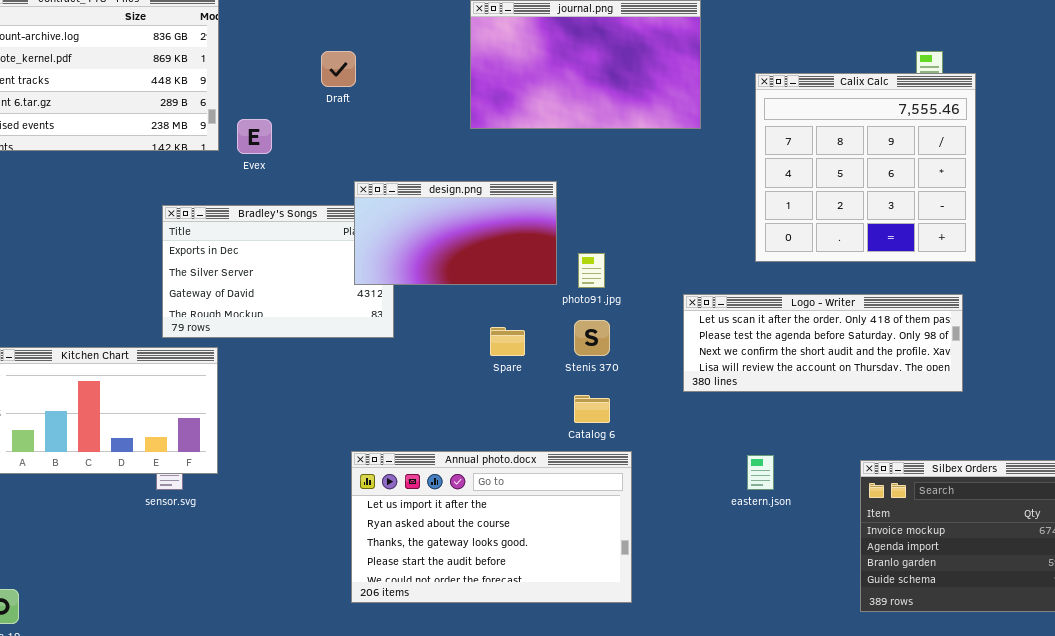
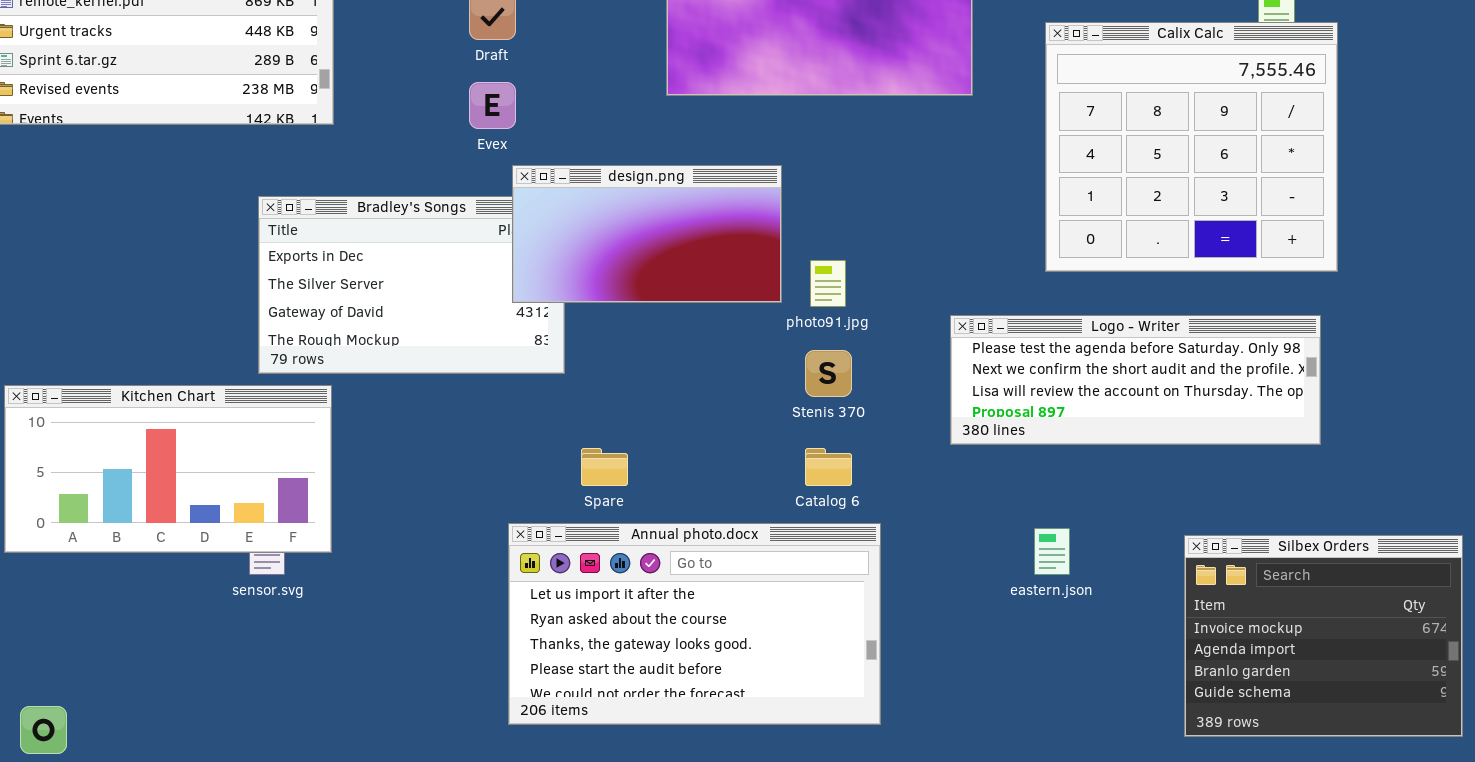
Evex: [237,119,272,154] -> [469,82,516,129], moved
Logo - Writer: [683,294,963,392] -> [950,315,1321,445], scrolled down 1 row
Spare: [490,327,525,356] -> [581,448,628,486], moved

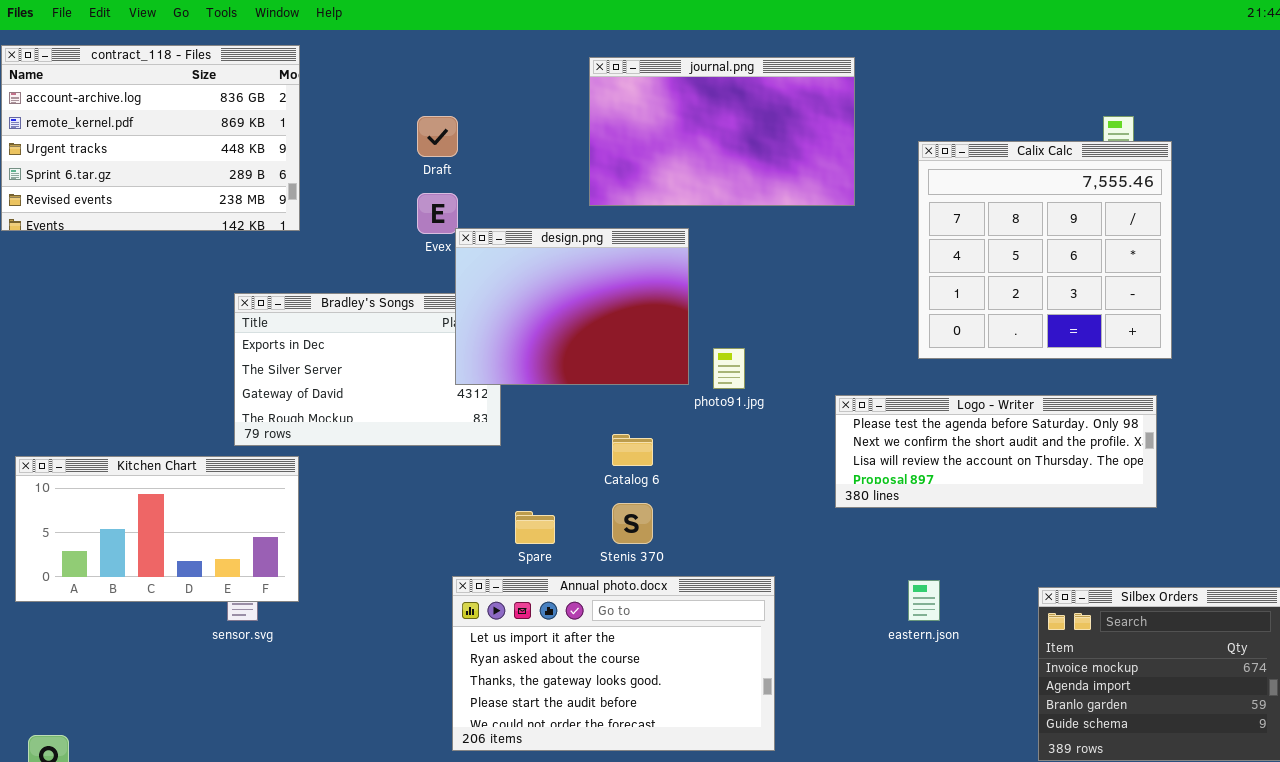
design.png: [512,165,782,303] -> [455,228,689,385], resized
Stenis 370: [805,350,852,397] -> [612,503,653,544], moved
Catalog 6: [805,448,852,486] -> [612,434,653,466], moved

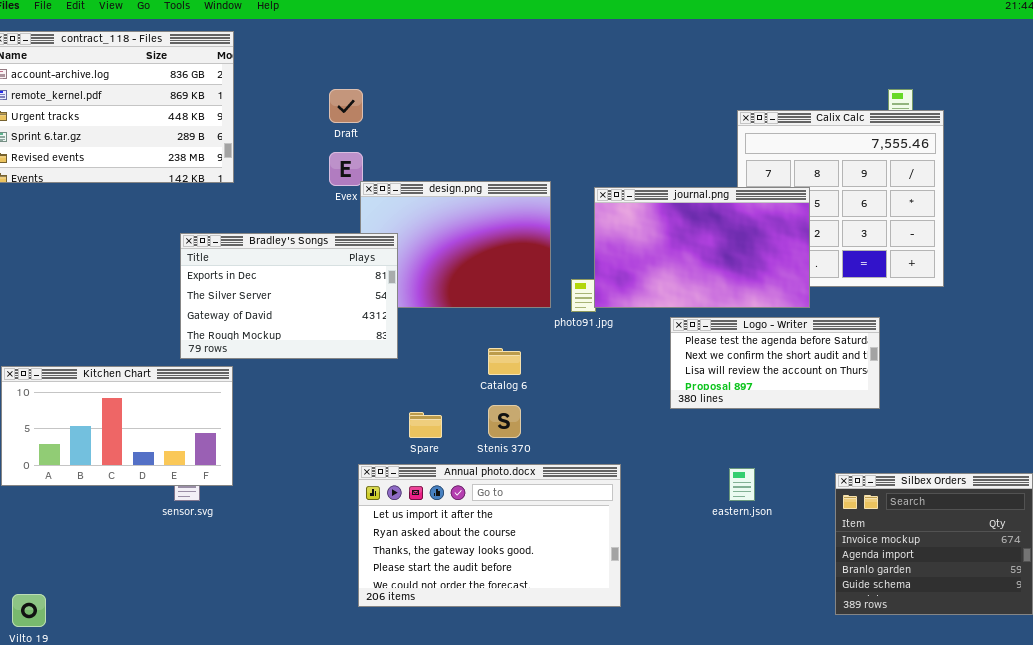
journal.png: [589,57,855,206] -> [594,187,810,308], moved
Bradley's Songs: [234,293,501,446] -> [180,233,398,359], raised
Logo - Writer: [835,395,1157,508] -> [670,317,880,409], resized

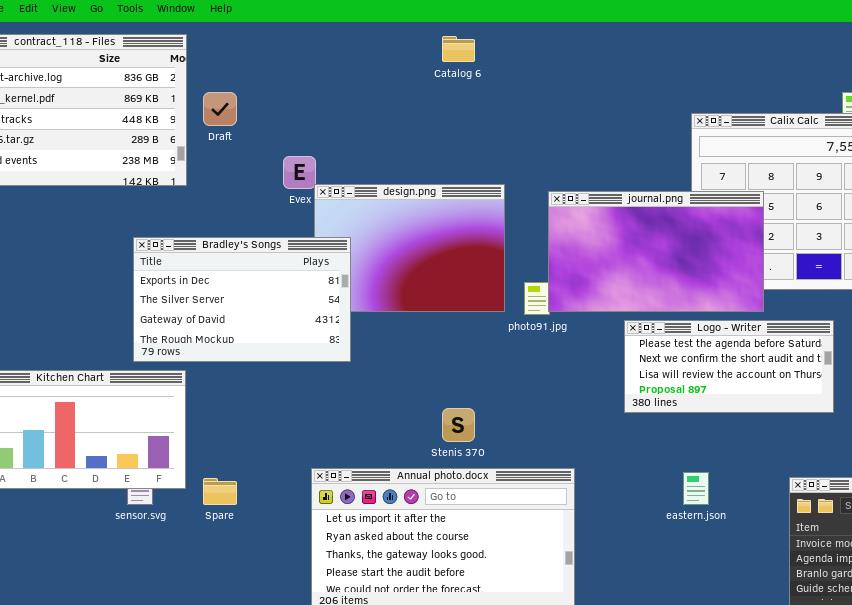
Draft: [329,89,363,123] -> [203,92,237,126], moved
Catalog 6: [488,348,521,375] -> [442,36,475,62], moved
Spare: [409,412,442,438] -> [203,478,237,505], moved

